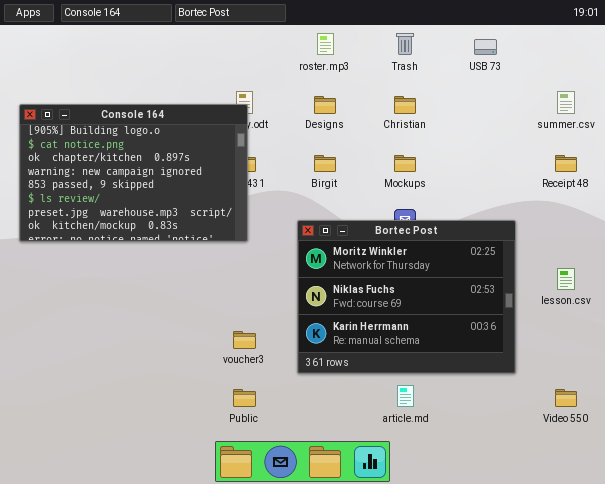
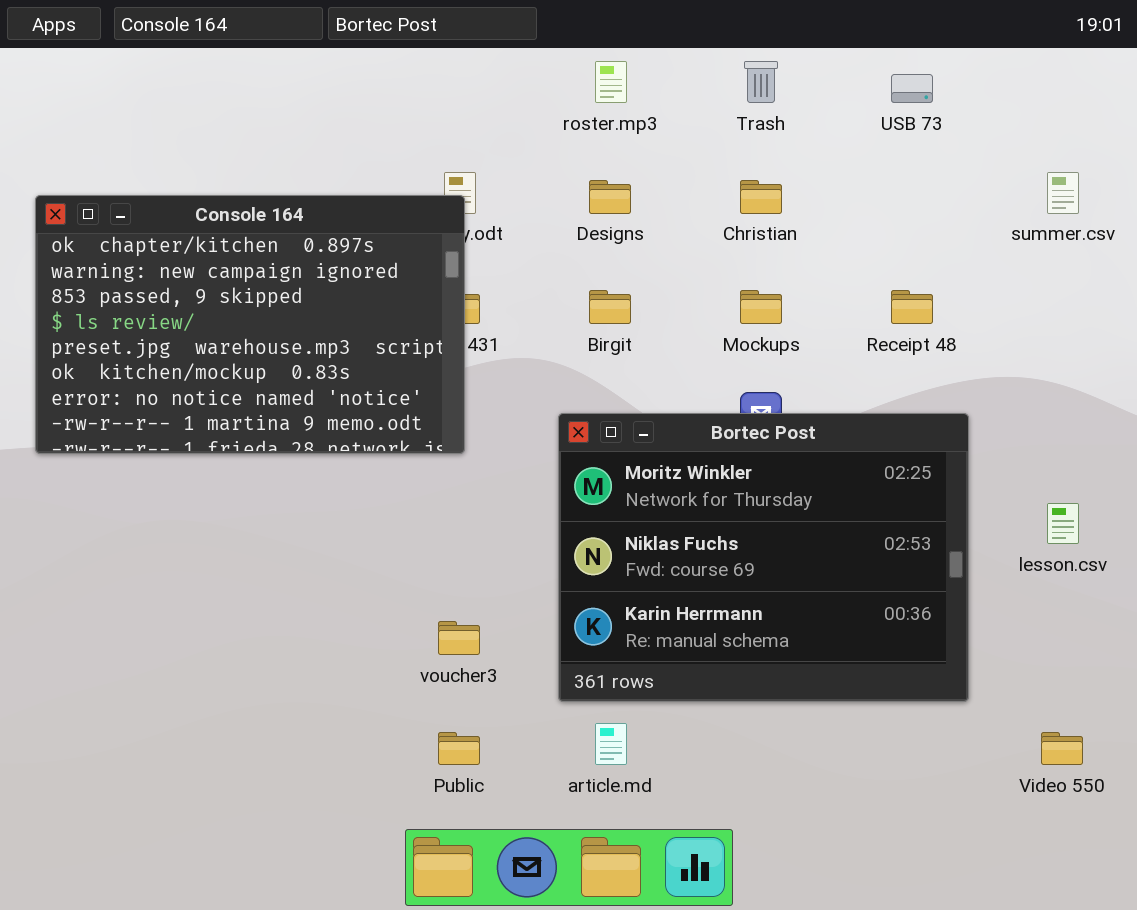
Console 164: [19,104,248,242] -> [35,195,465,454], scrolled down 2 rows
Receipt 48: [555,155,577,172] -> [891,290,933,324], moved
article.md: [397,385,414,407] -> [595,723,627,765], moved

